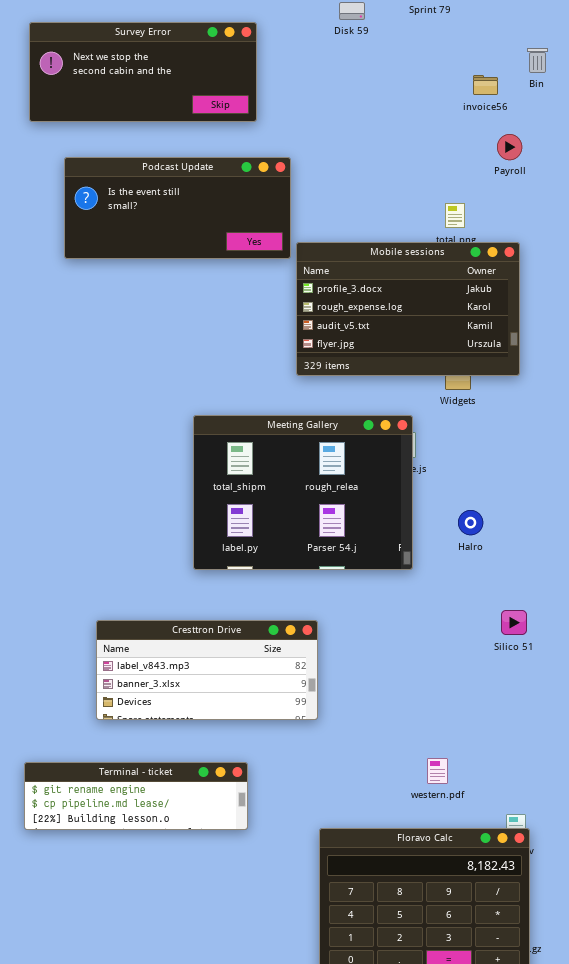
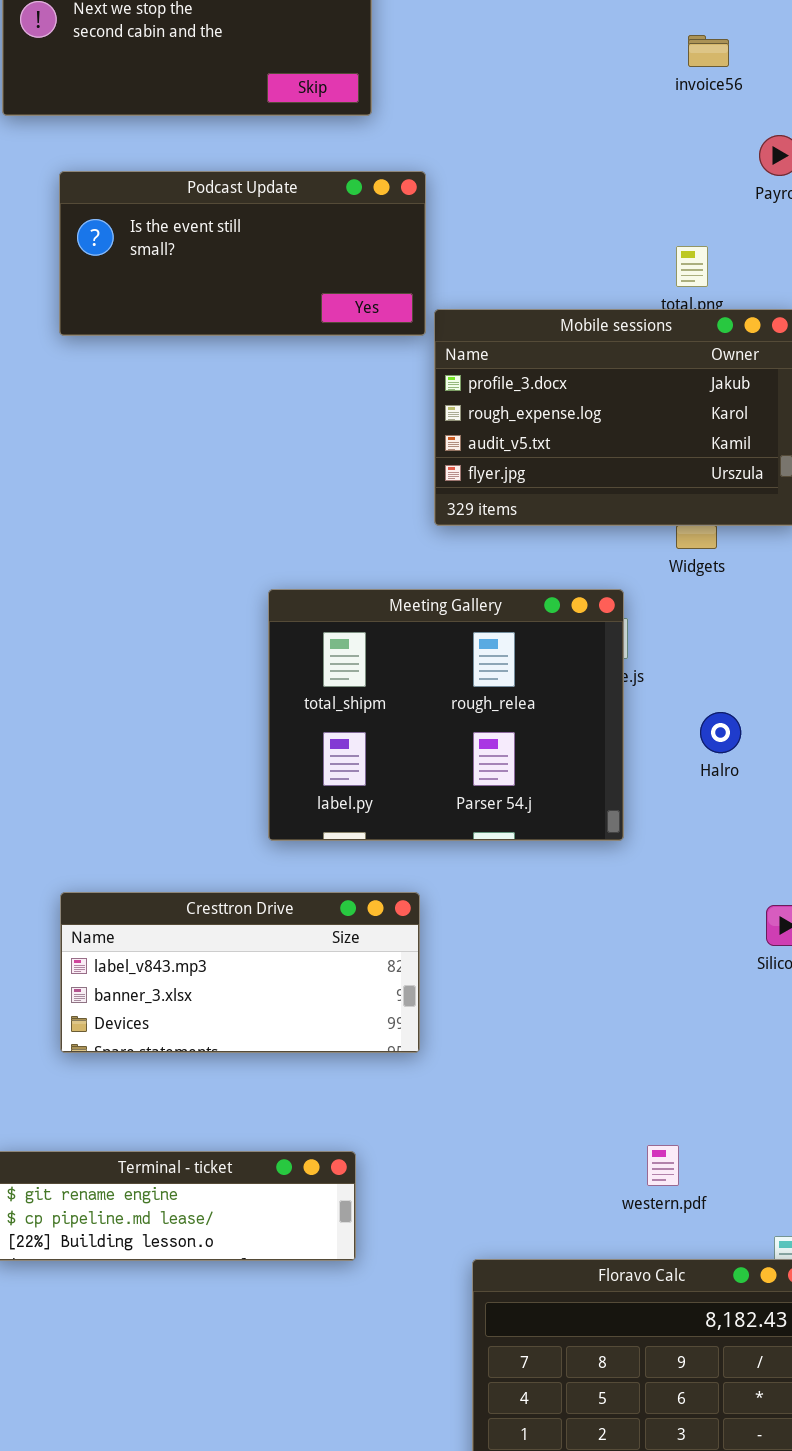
invoice56: [473,75,498,95] -> [688,35,729,67], moved
Halro: [458,510,483,535] -> [700,712,741,753], moved
Cresttron Drive: [96,620,318,720] -> [60,892,420,1053], moved

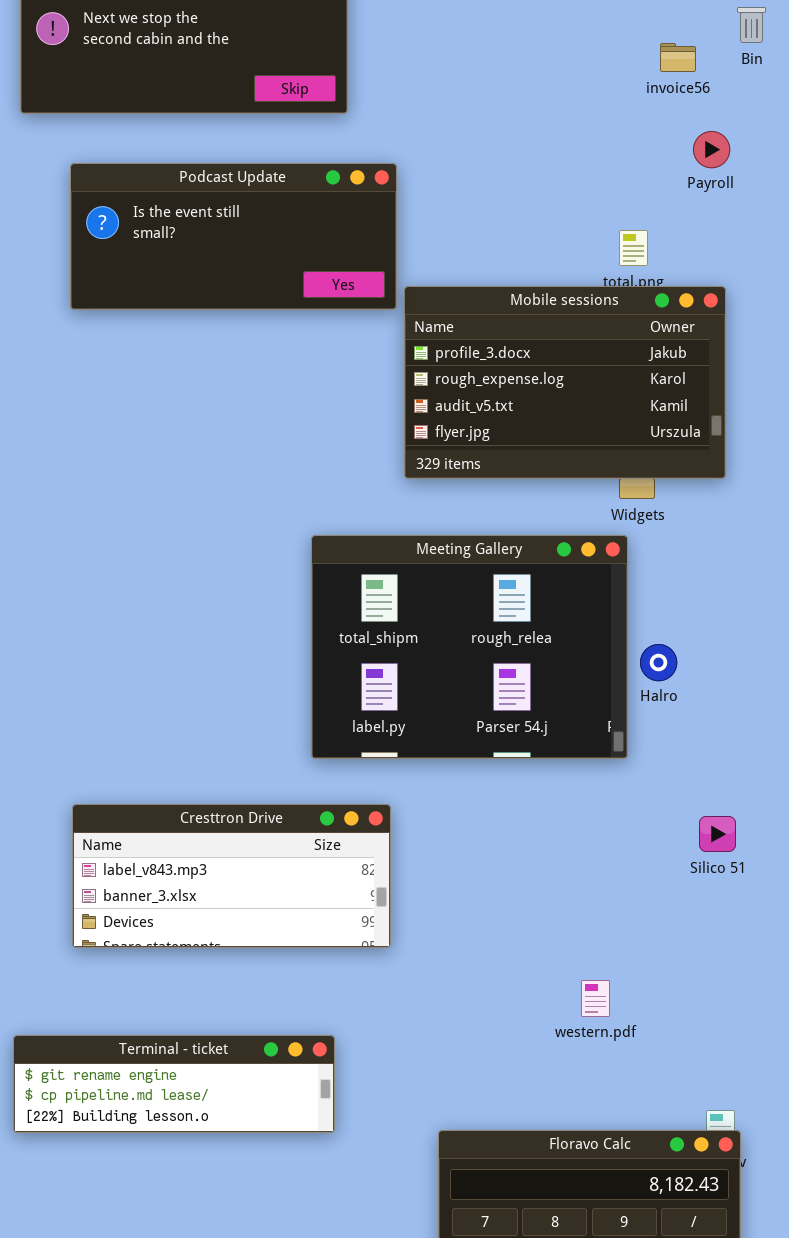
invoice56: [688,35,729,67] -> [660,43,696,72], moved
Meeting Gallery: [268,589,624,841] -> [311,535,628,759], moved
western.pdf: [647,1145,679,1186] -> [581,980,610,1017], moved

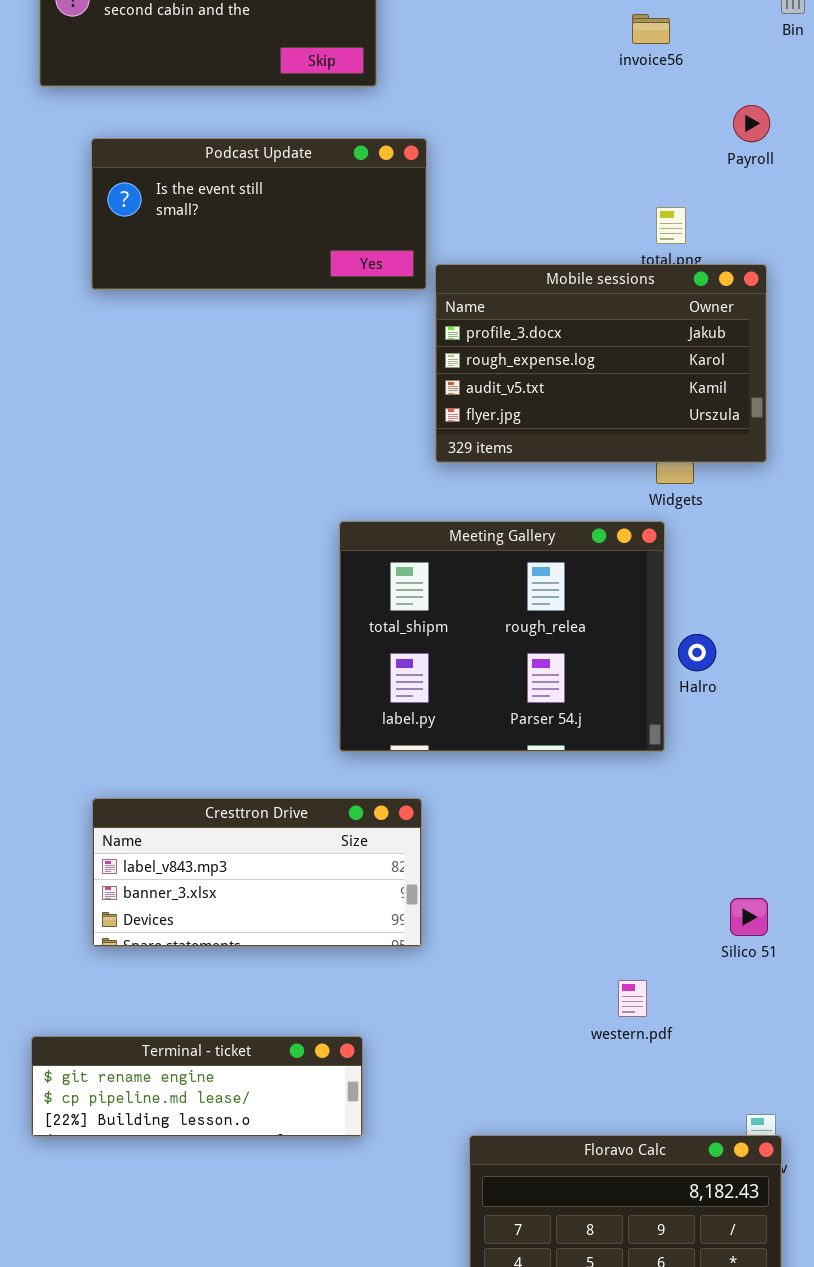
invoice56: [660,43,696,72] -> [632,14,670,44], moved
Silico 51: [699,816,736,852] -> [730,898,768,936], moved

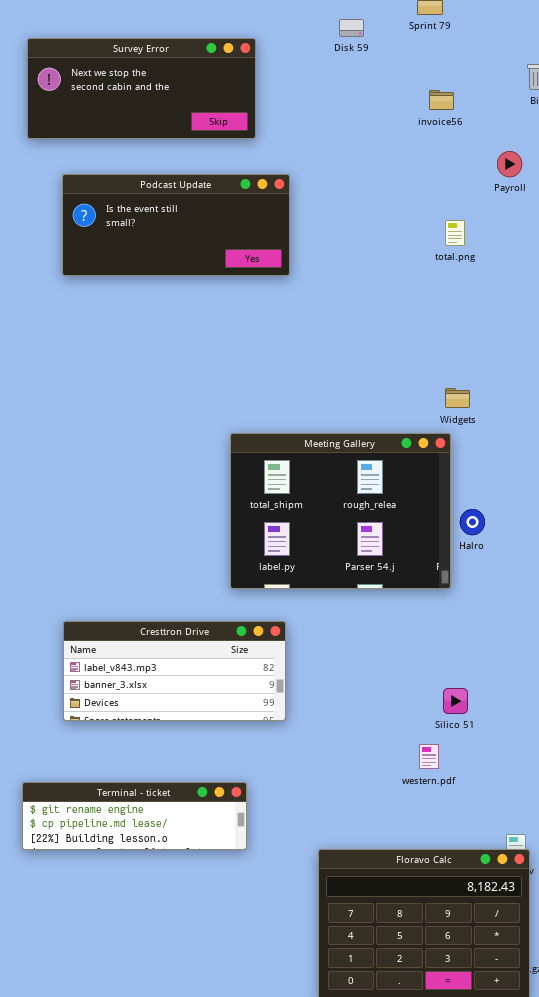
Mobile sessions: [435,264,767,463] -> none, closed
Silico 51: [730,898,768,936] -> [443,688,468,714], moved

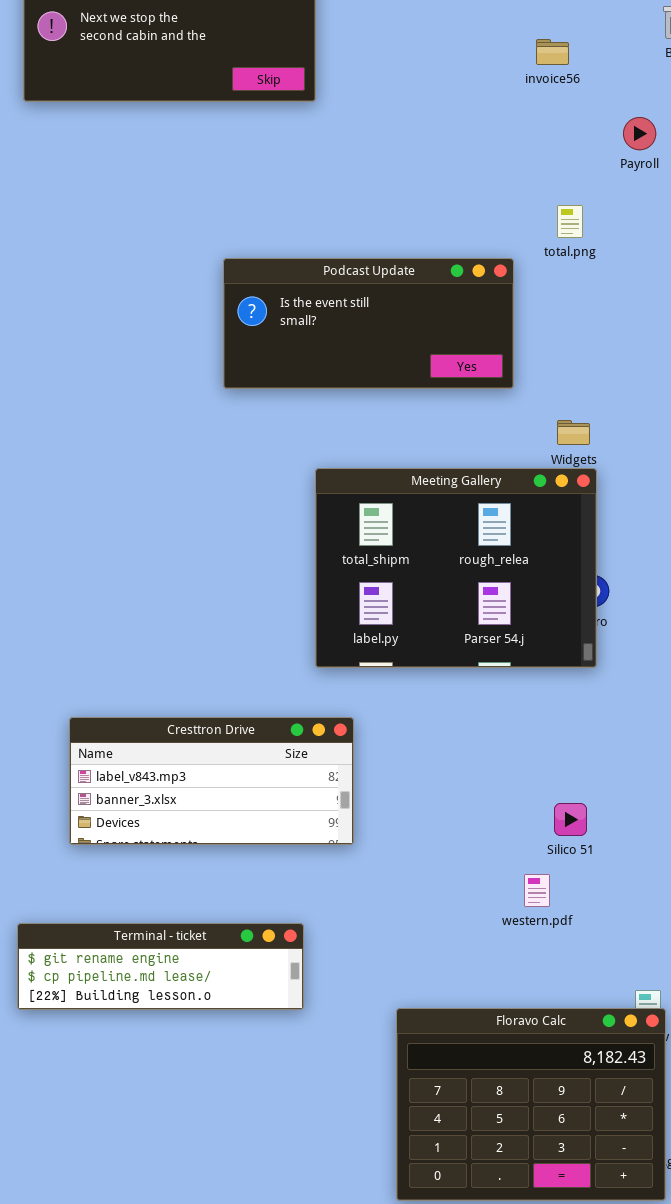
Podcast Update: [62,174,290,276] -> [223,258,514,389], moved
Meeting Gallery: [230,433,451,589] -> [315,468,597,668], moved

